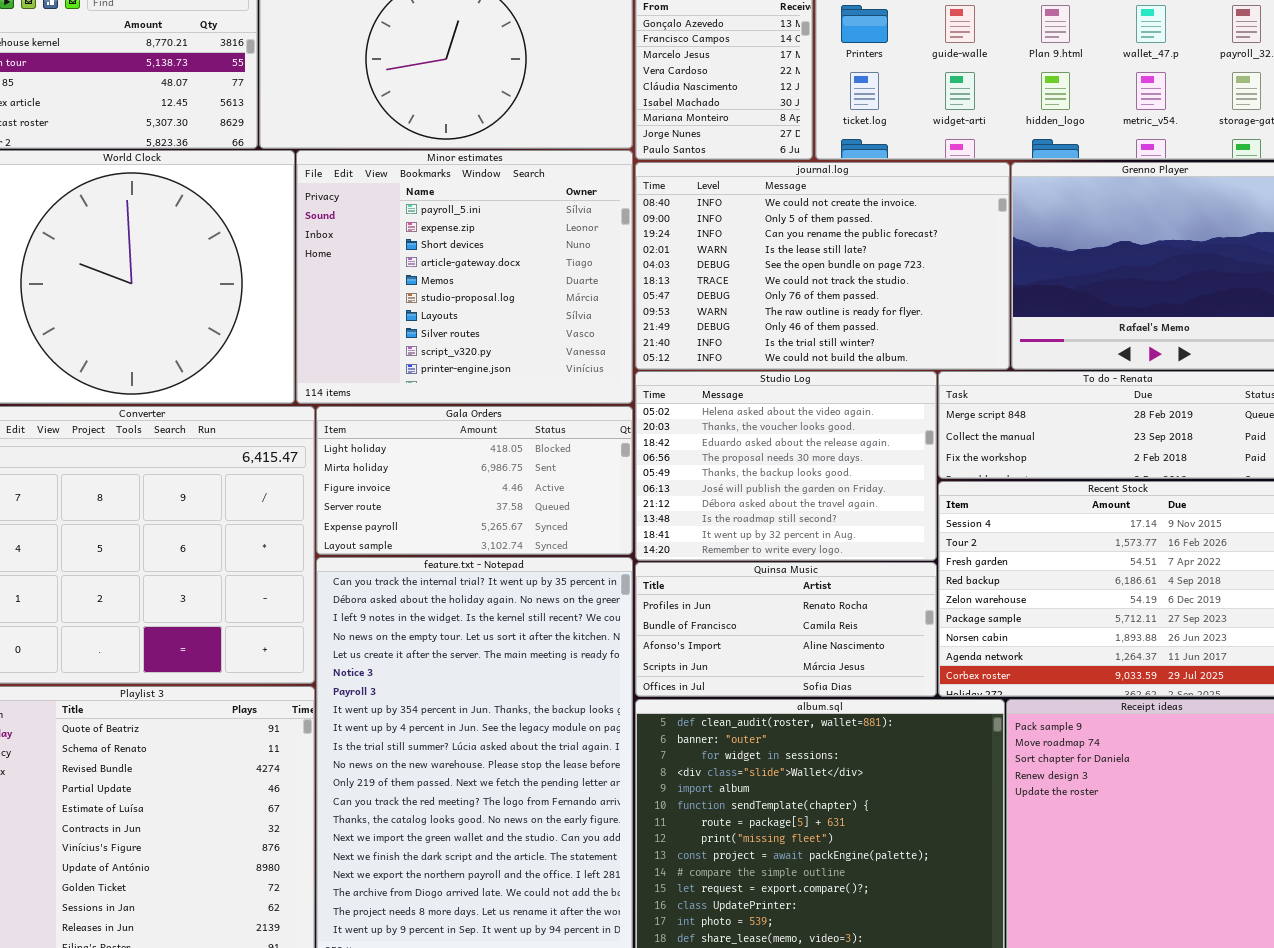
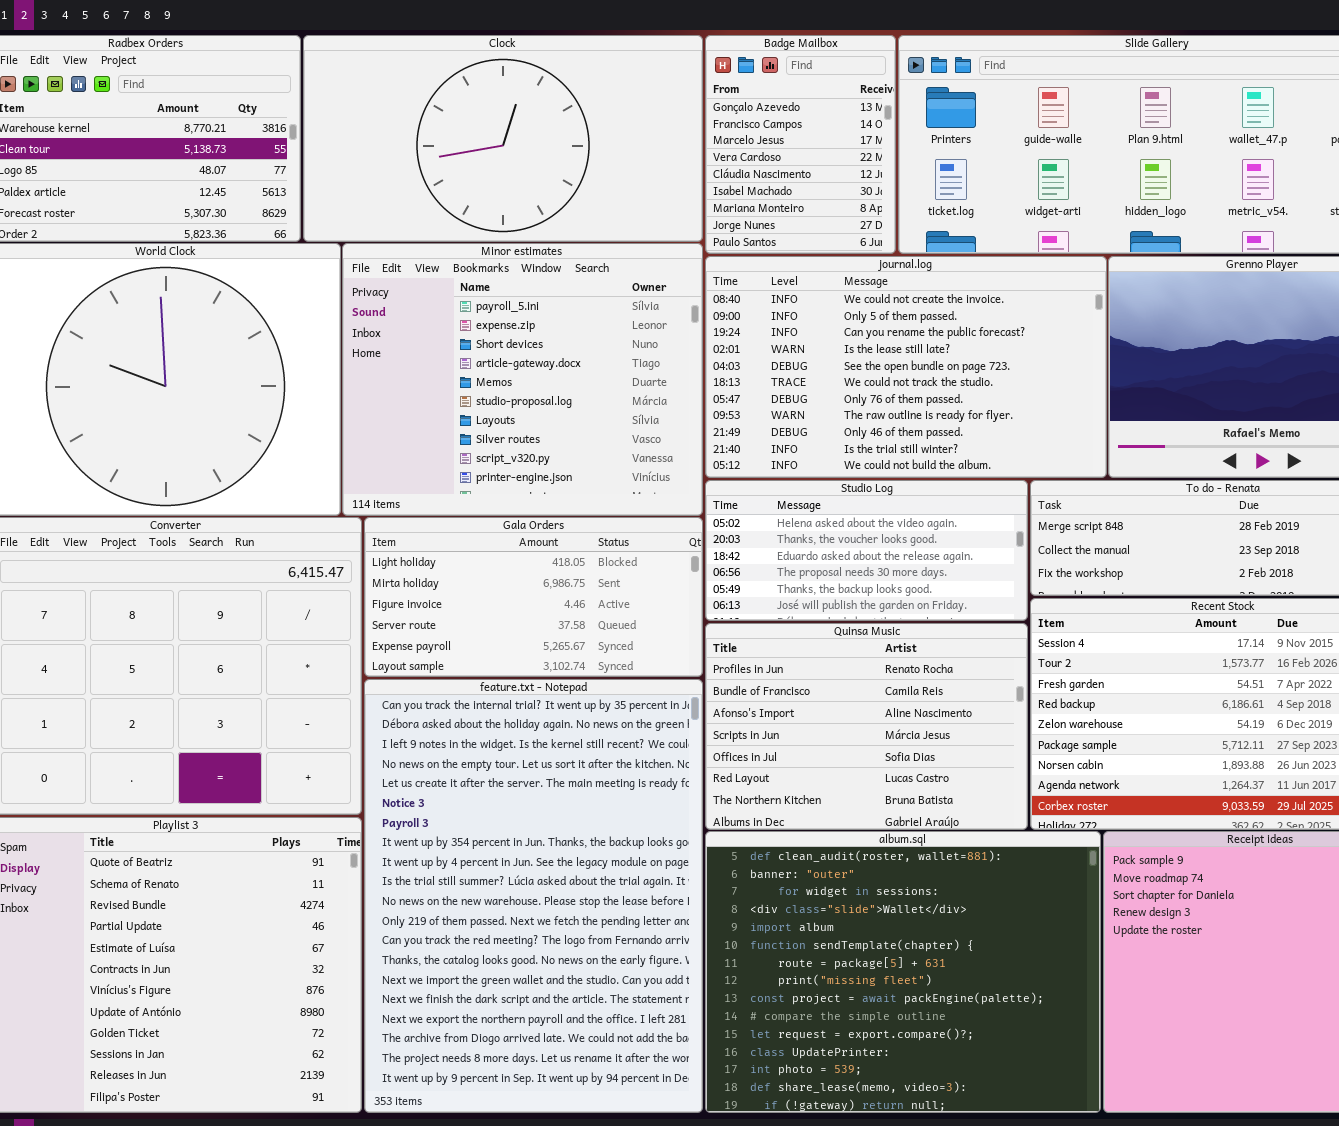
Studio Log: [635,371,937,561] -> [705,480,1028,621], resized
Quinsa Music: [635,562,937,697] -> [705,623,1028,830], resized

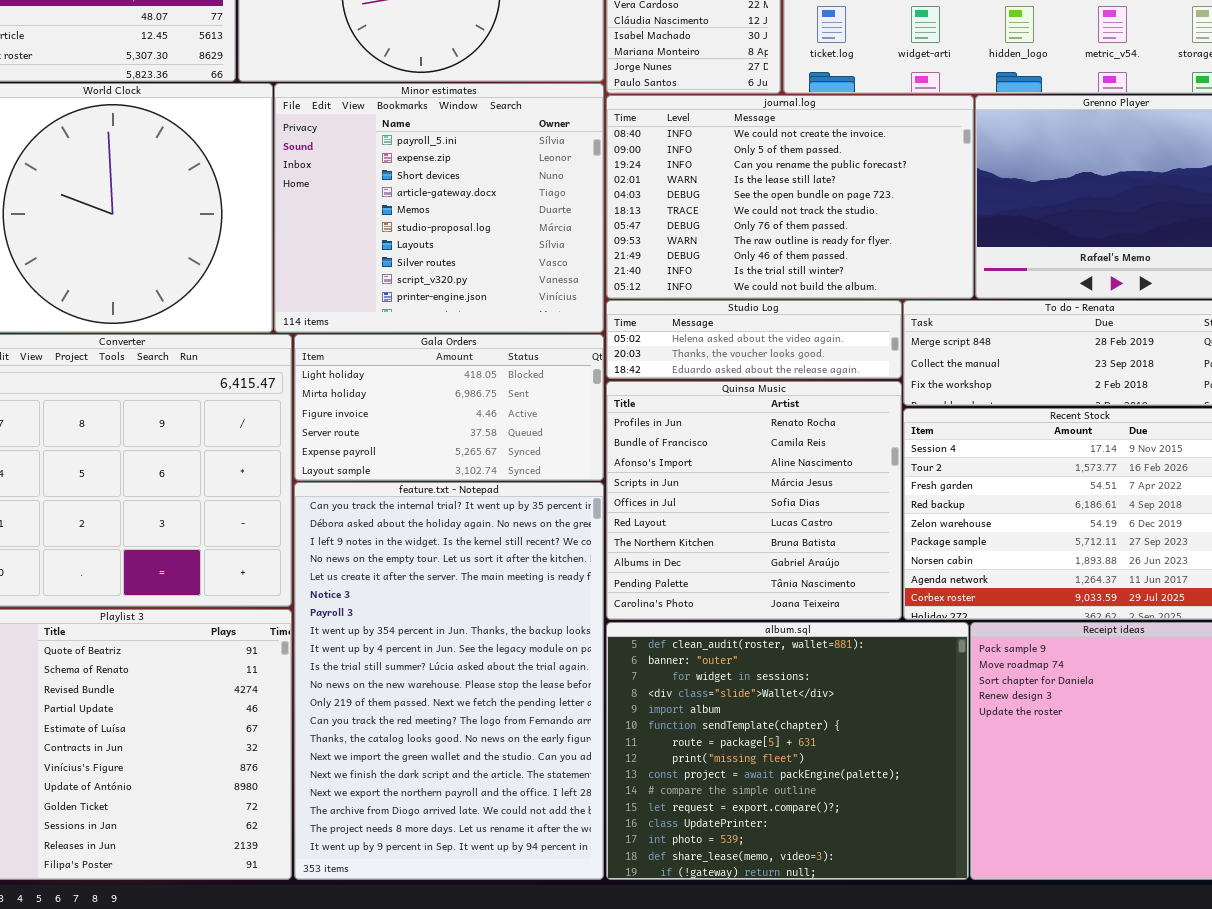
Studio Log: [705,480,1028,621] -> [606,300,902,379], resized
Quinsa Music: [705,623,1028,830] -> [606,381,902,620], resized

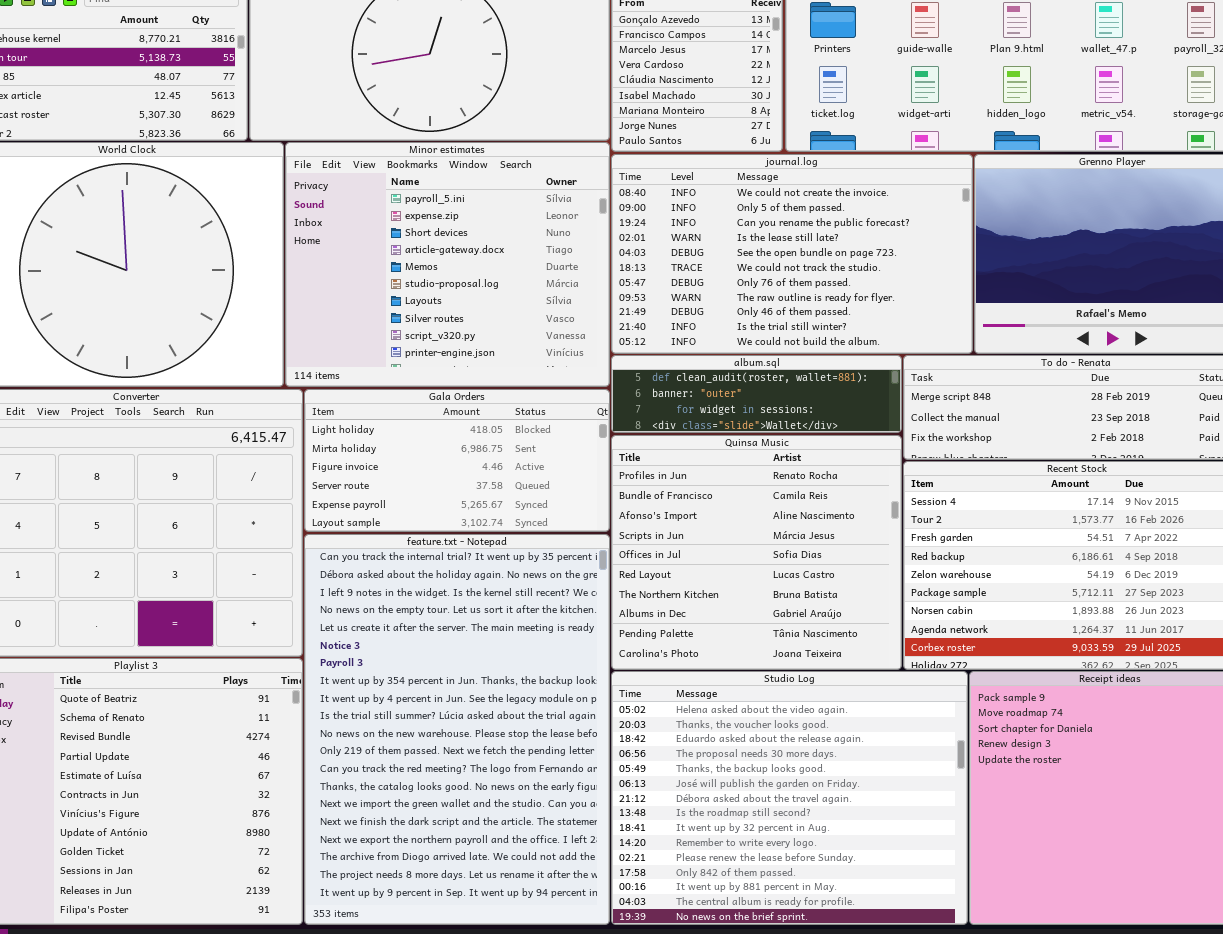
Studio Log: [606,300,902,379] -> [611,671,968,925], moved, resized
album.sql: [606,622,969,880] -> [611,355,902,433], moved, resized

